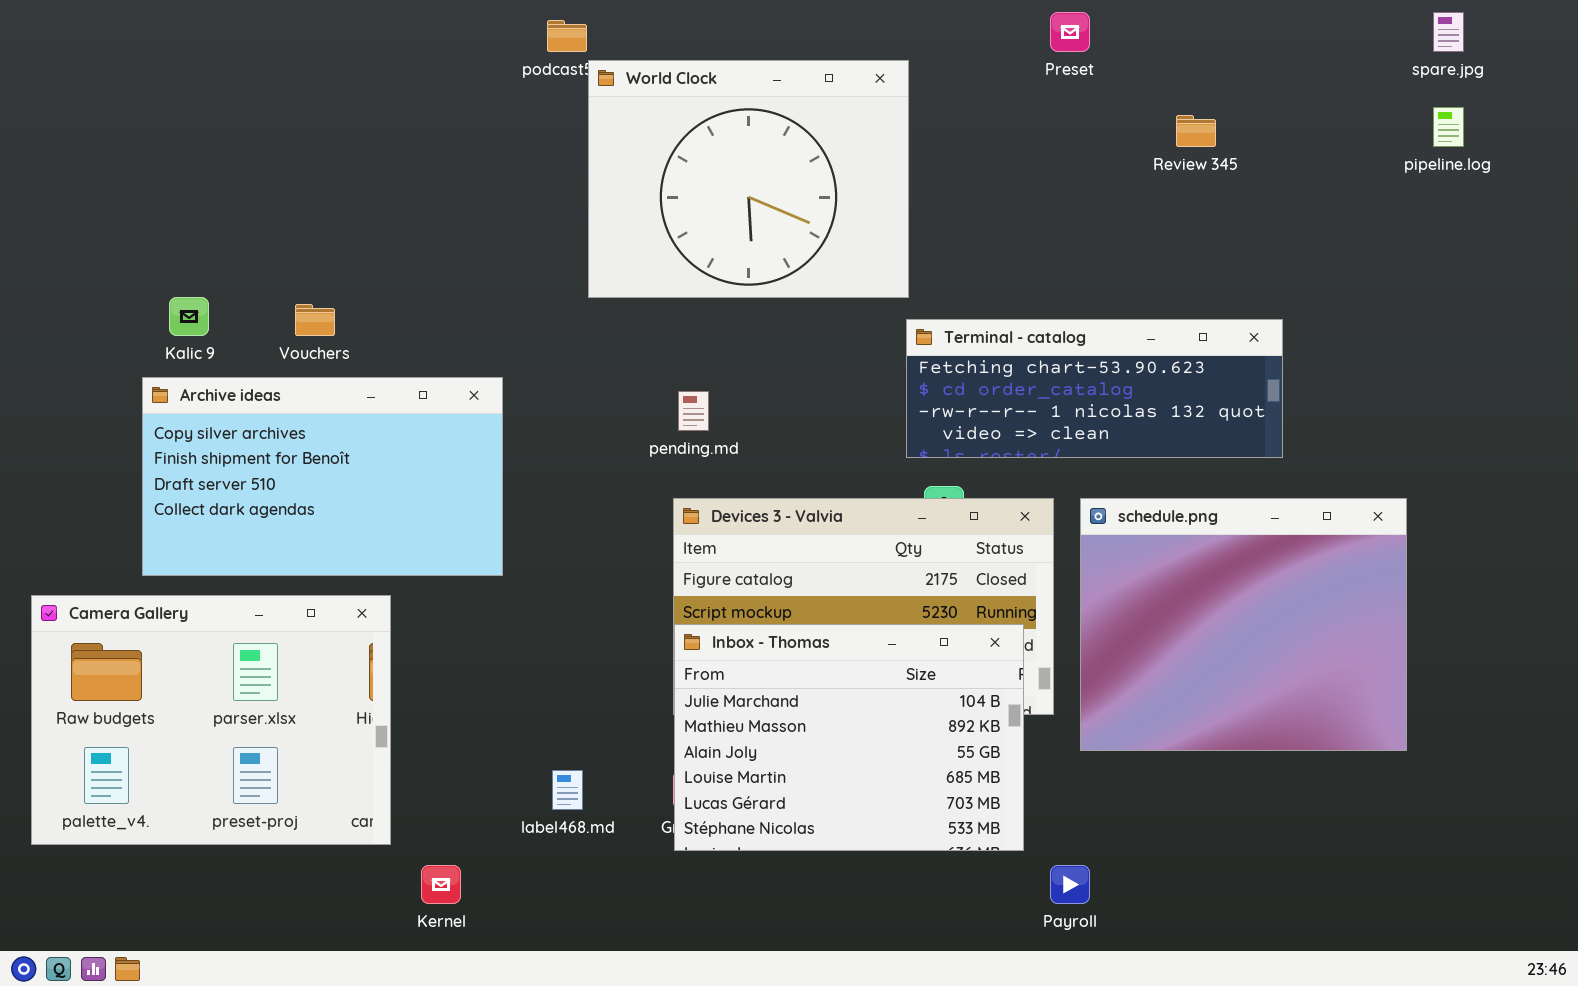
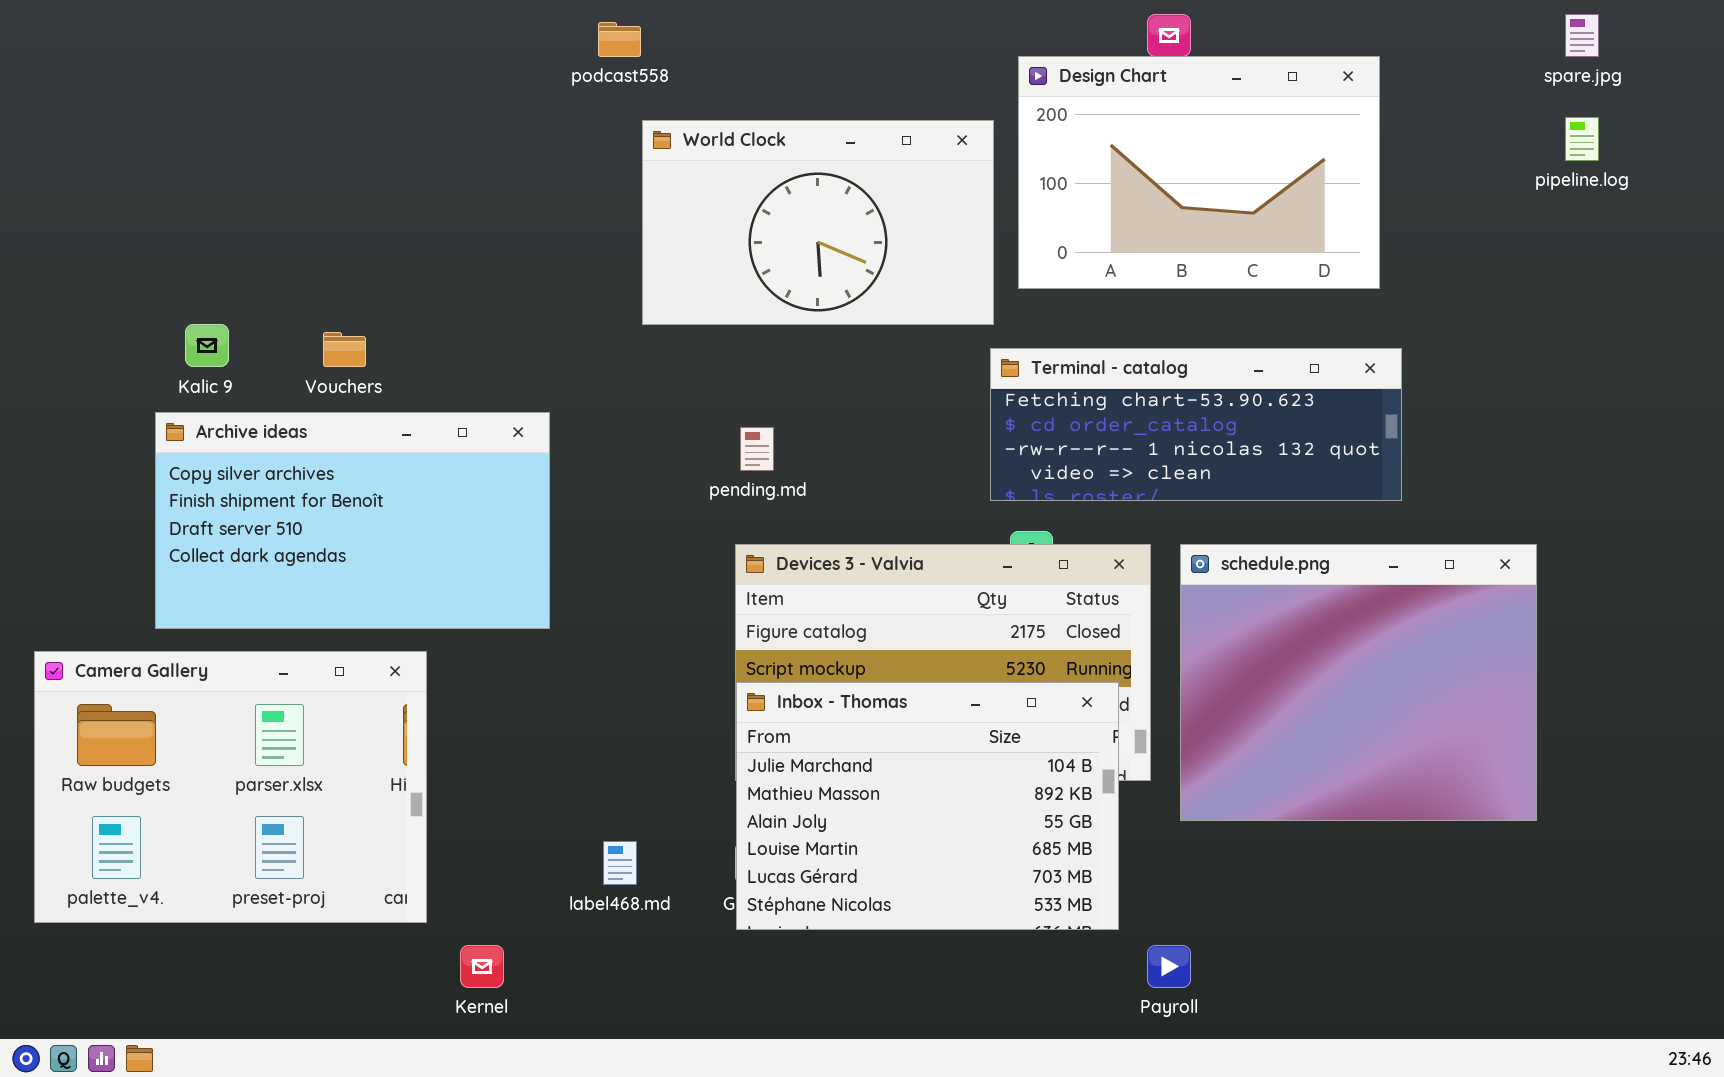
Design Chart: none -> [1018,56,1380,289], opened
World Clock: [588,60,909,298] -> [642,120,994,325], resized

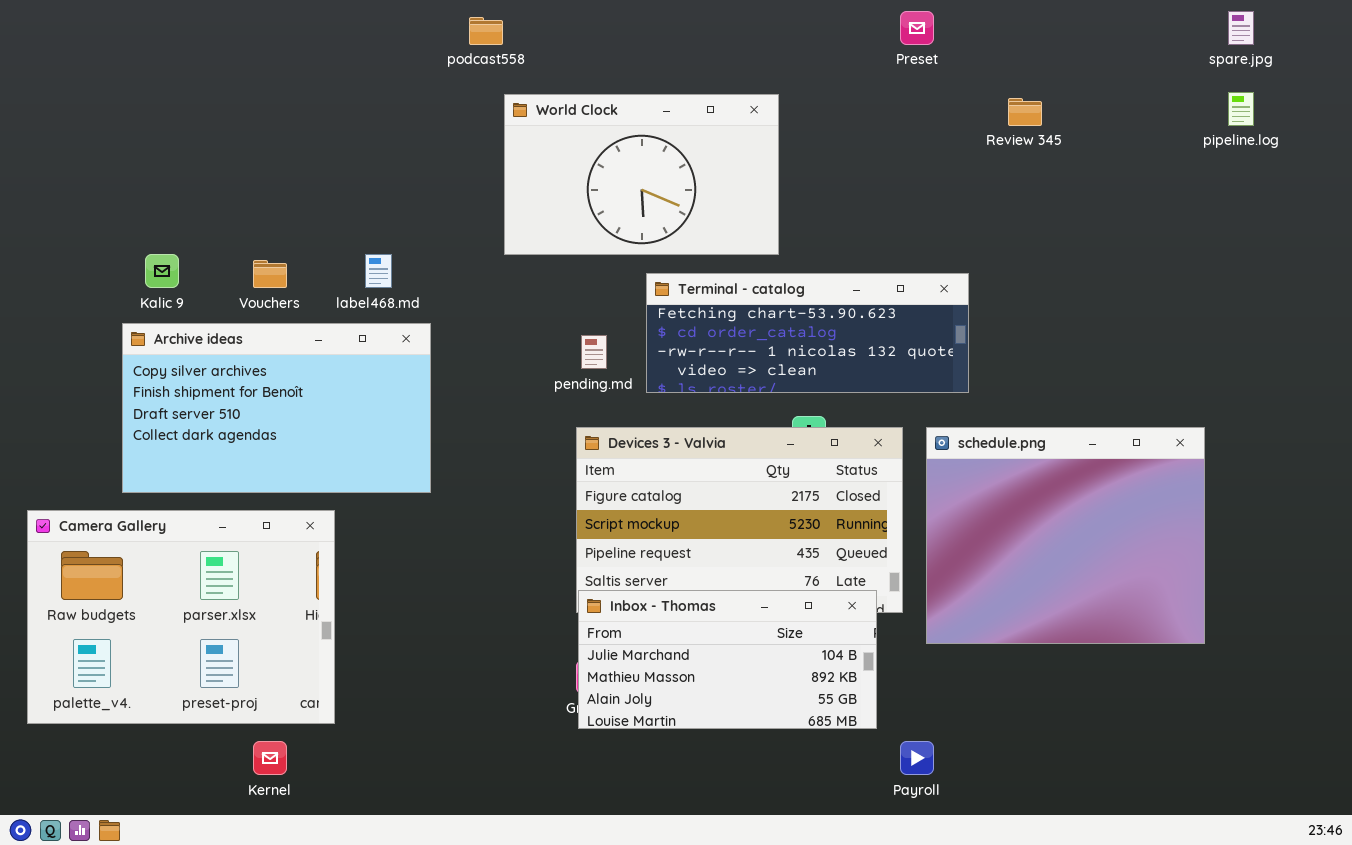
Design Chart: [1018,56,1380,289] -> none, closed
Terminal - catalog: [990,348,1402,501] -> [646,273,969,393], moved
Inbox - Thomas: [736,682,1119,930] -> [578,590,877,729], resized
label468.md: [603,841,637,885] -> [365,254,392,288], moved
Kernel: [460,945,504,988] -> [253,741,287,775], moved

